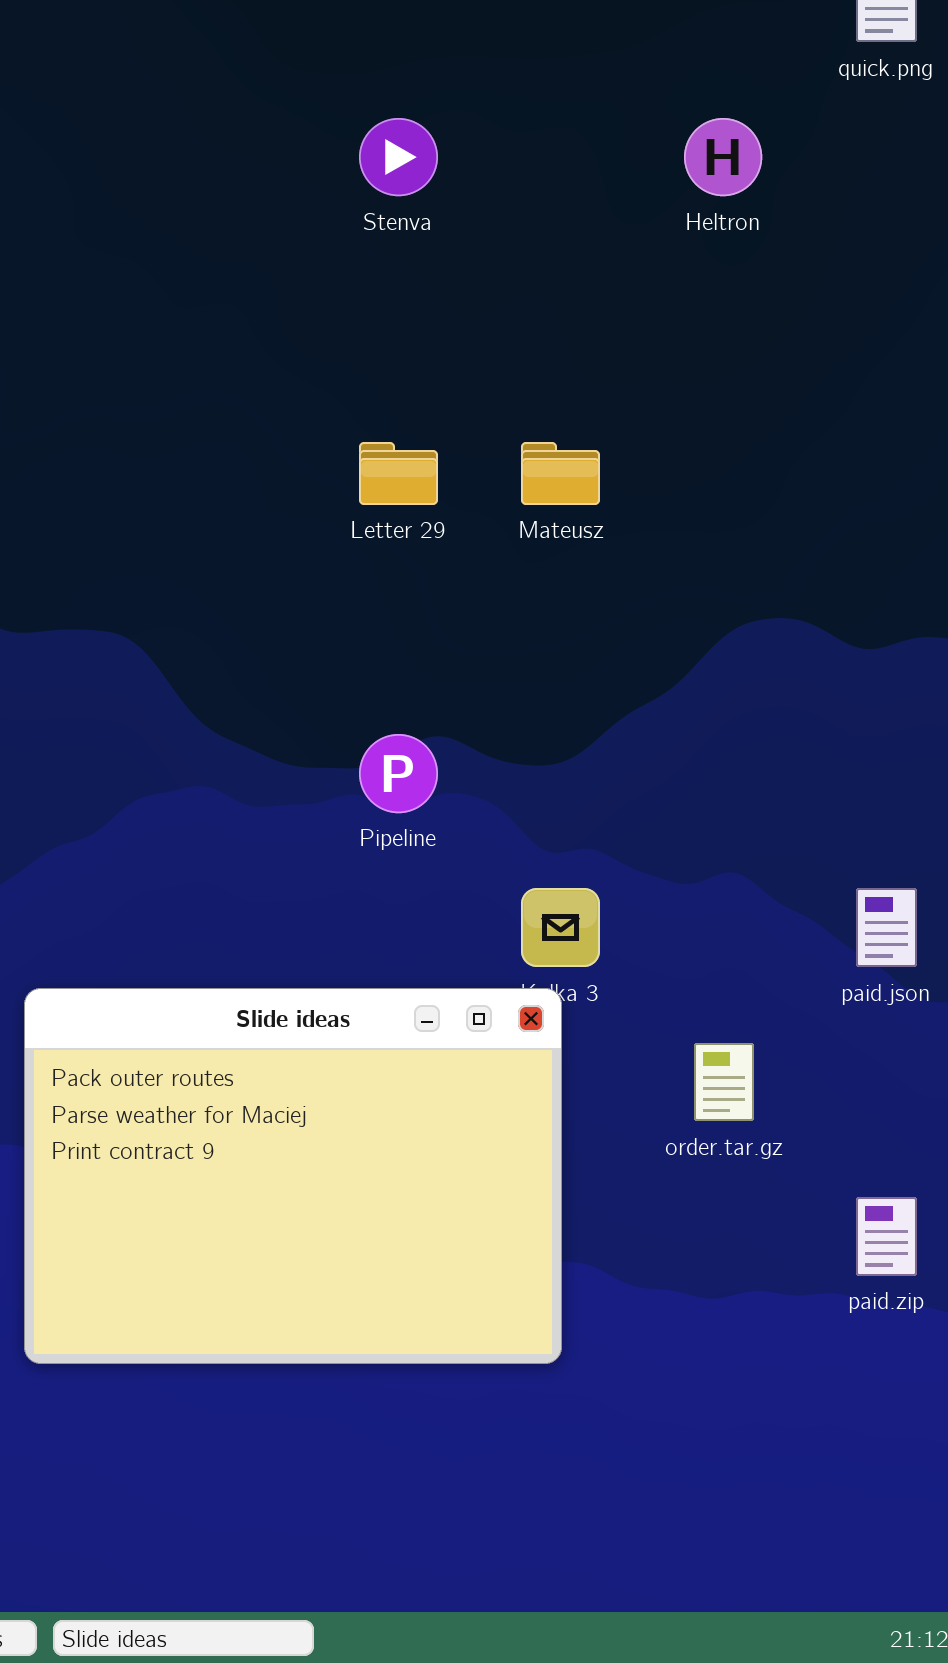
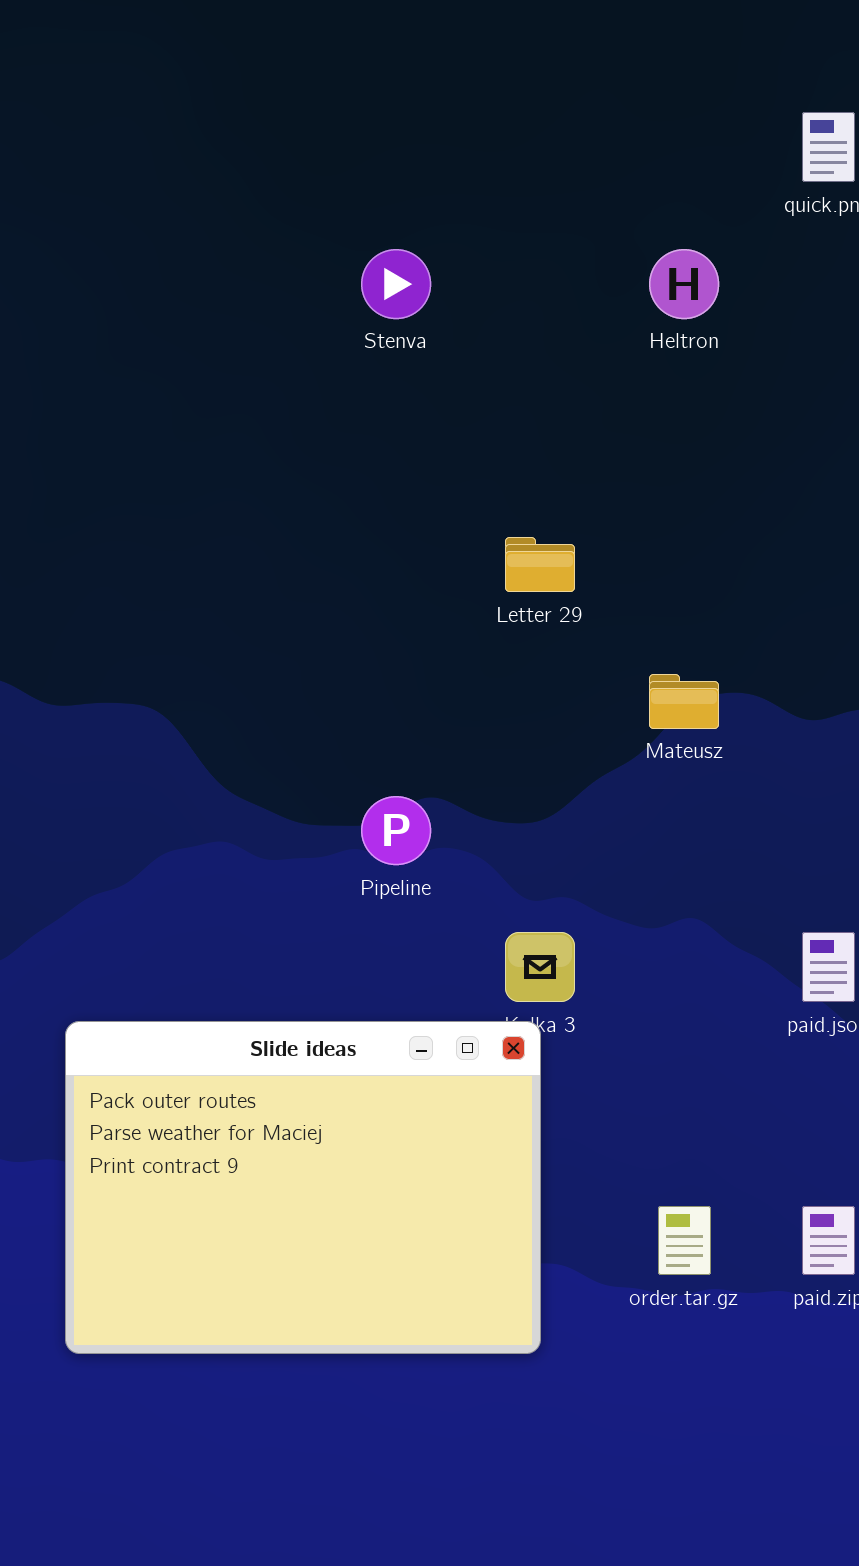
Letter 29: [359,442,438,505] -> [505,537,575,592], moved
Mateusz: [521,442,600,505] -> [649,674,719,729], moved
order.tar.gz: [694,1043,754,1121] -> [658,1206,711,1275], moved

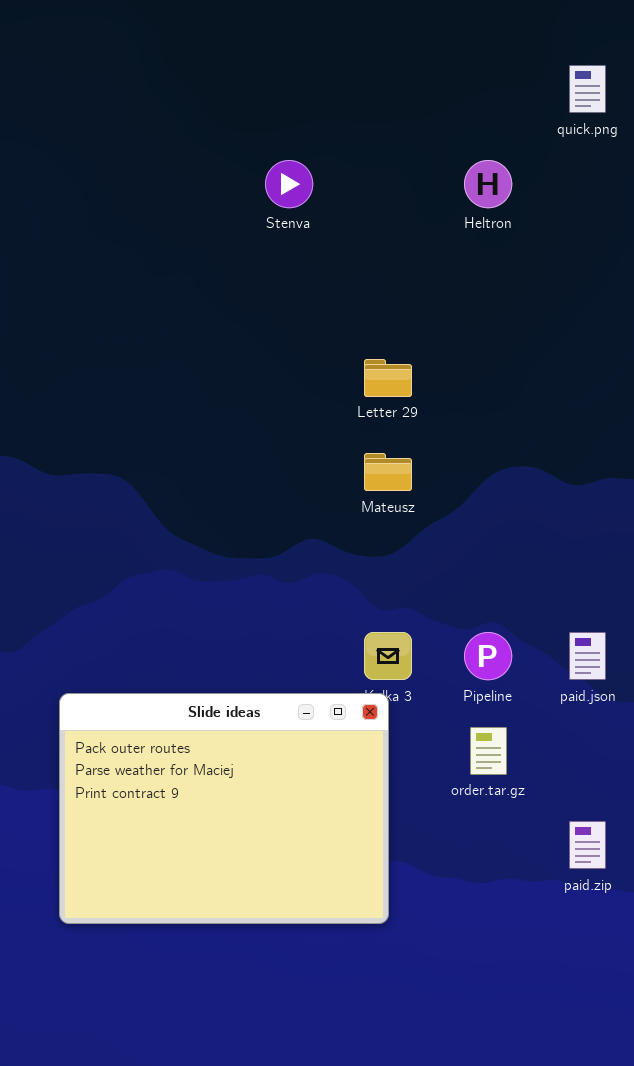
Mateusz: [649,674,719,729] -> [364,453,412,491], moved
Pipeline: [361,796,431,865] -> [464,632,512,680], moved
order.tar.gz: [658,1206,711,1275] -> [470,727,507,775], moved

